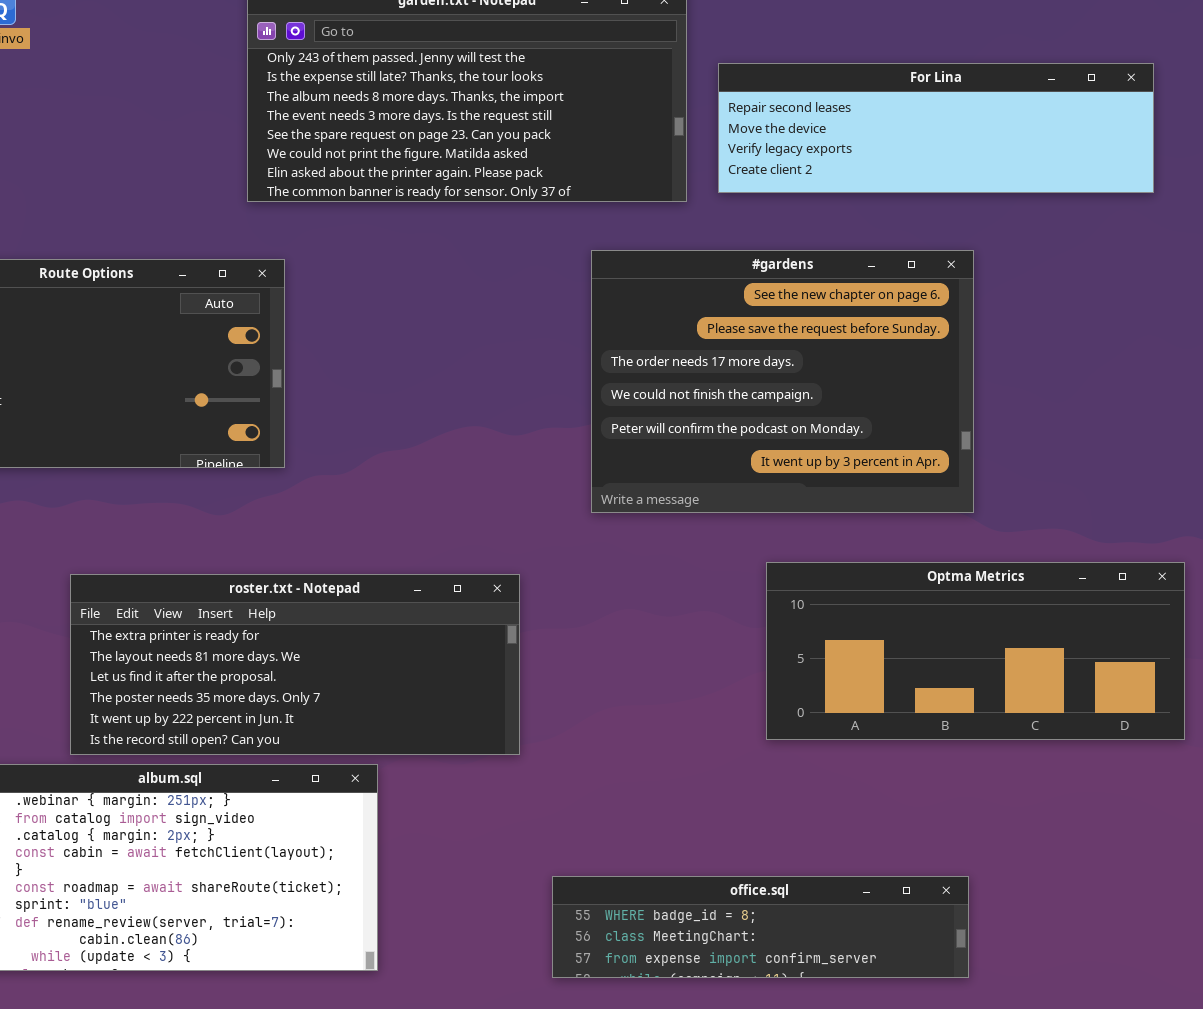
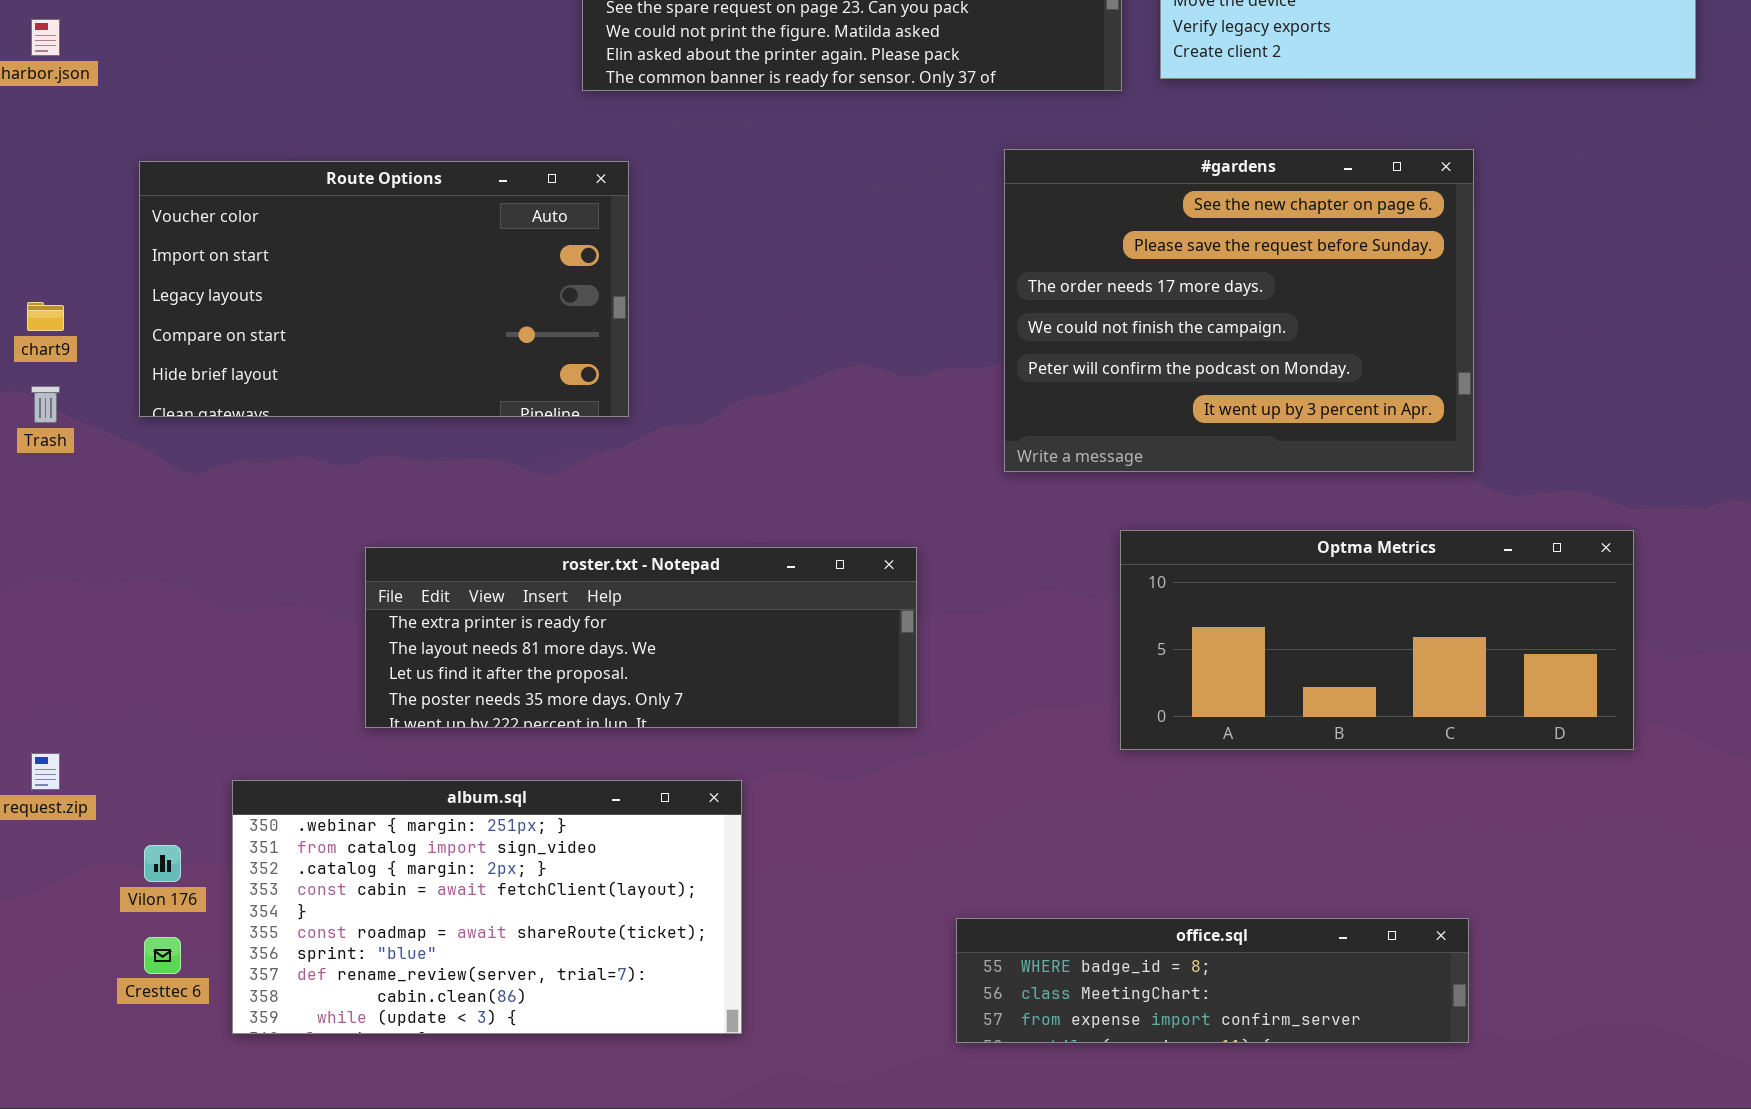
Optma Metrics: [766,562,1185,740] -> [1120,530,1634,750], moved
roster.txt - Notepad: [70,574,520,755] -> [365,547,917,728], resized

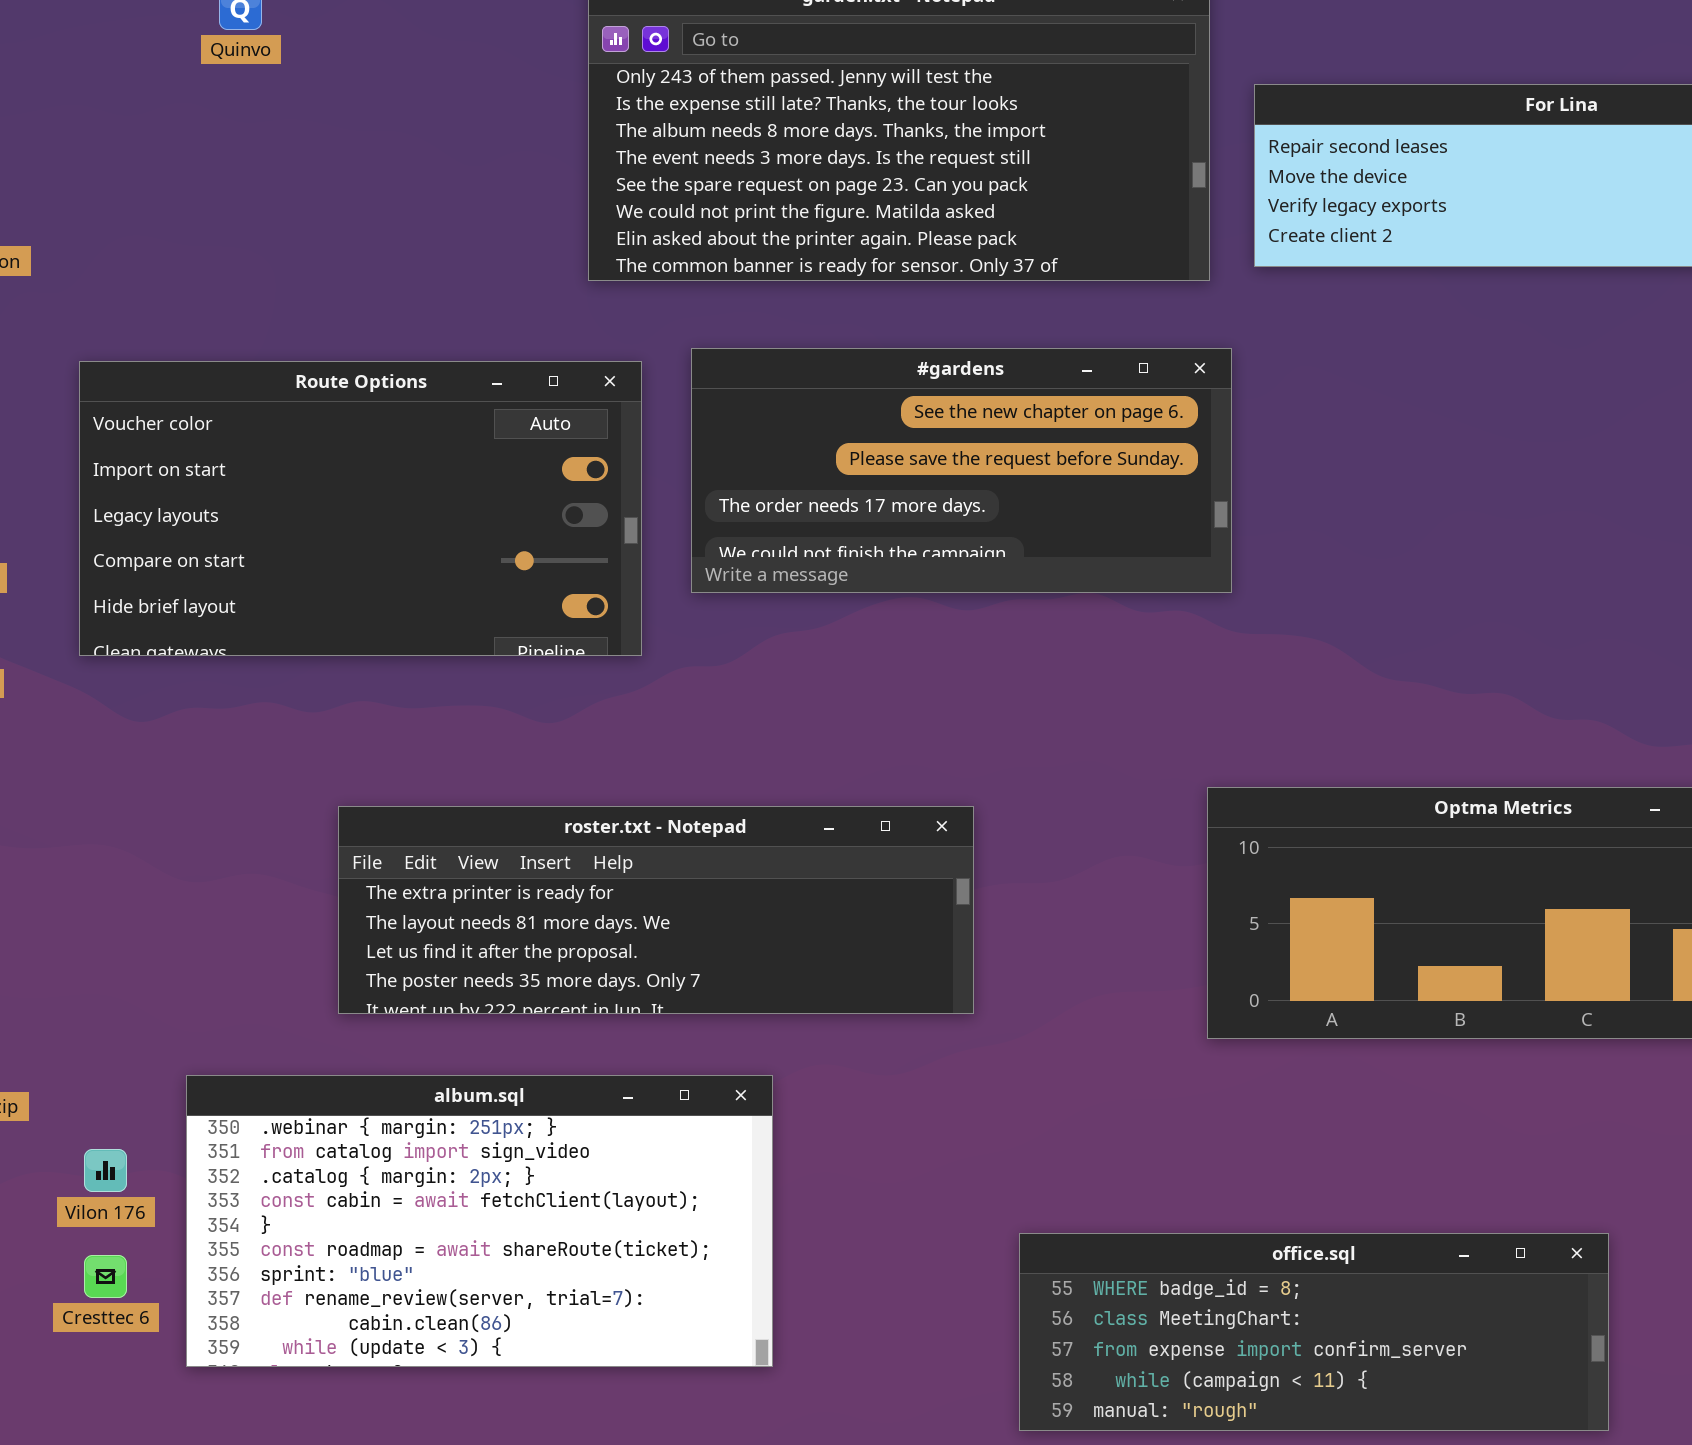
#gardens: [1004,149,1474,472] -> [691,348,1232,593], moved, resized
office.sql: [956,918,1469,1043] -> [1019,1233,1609,1431], resized

